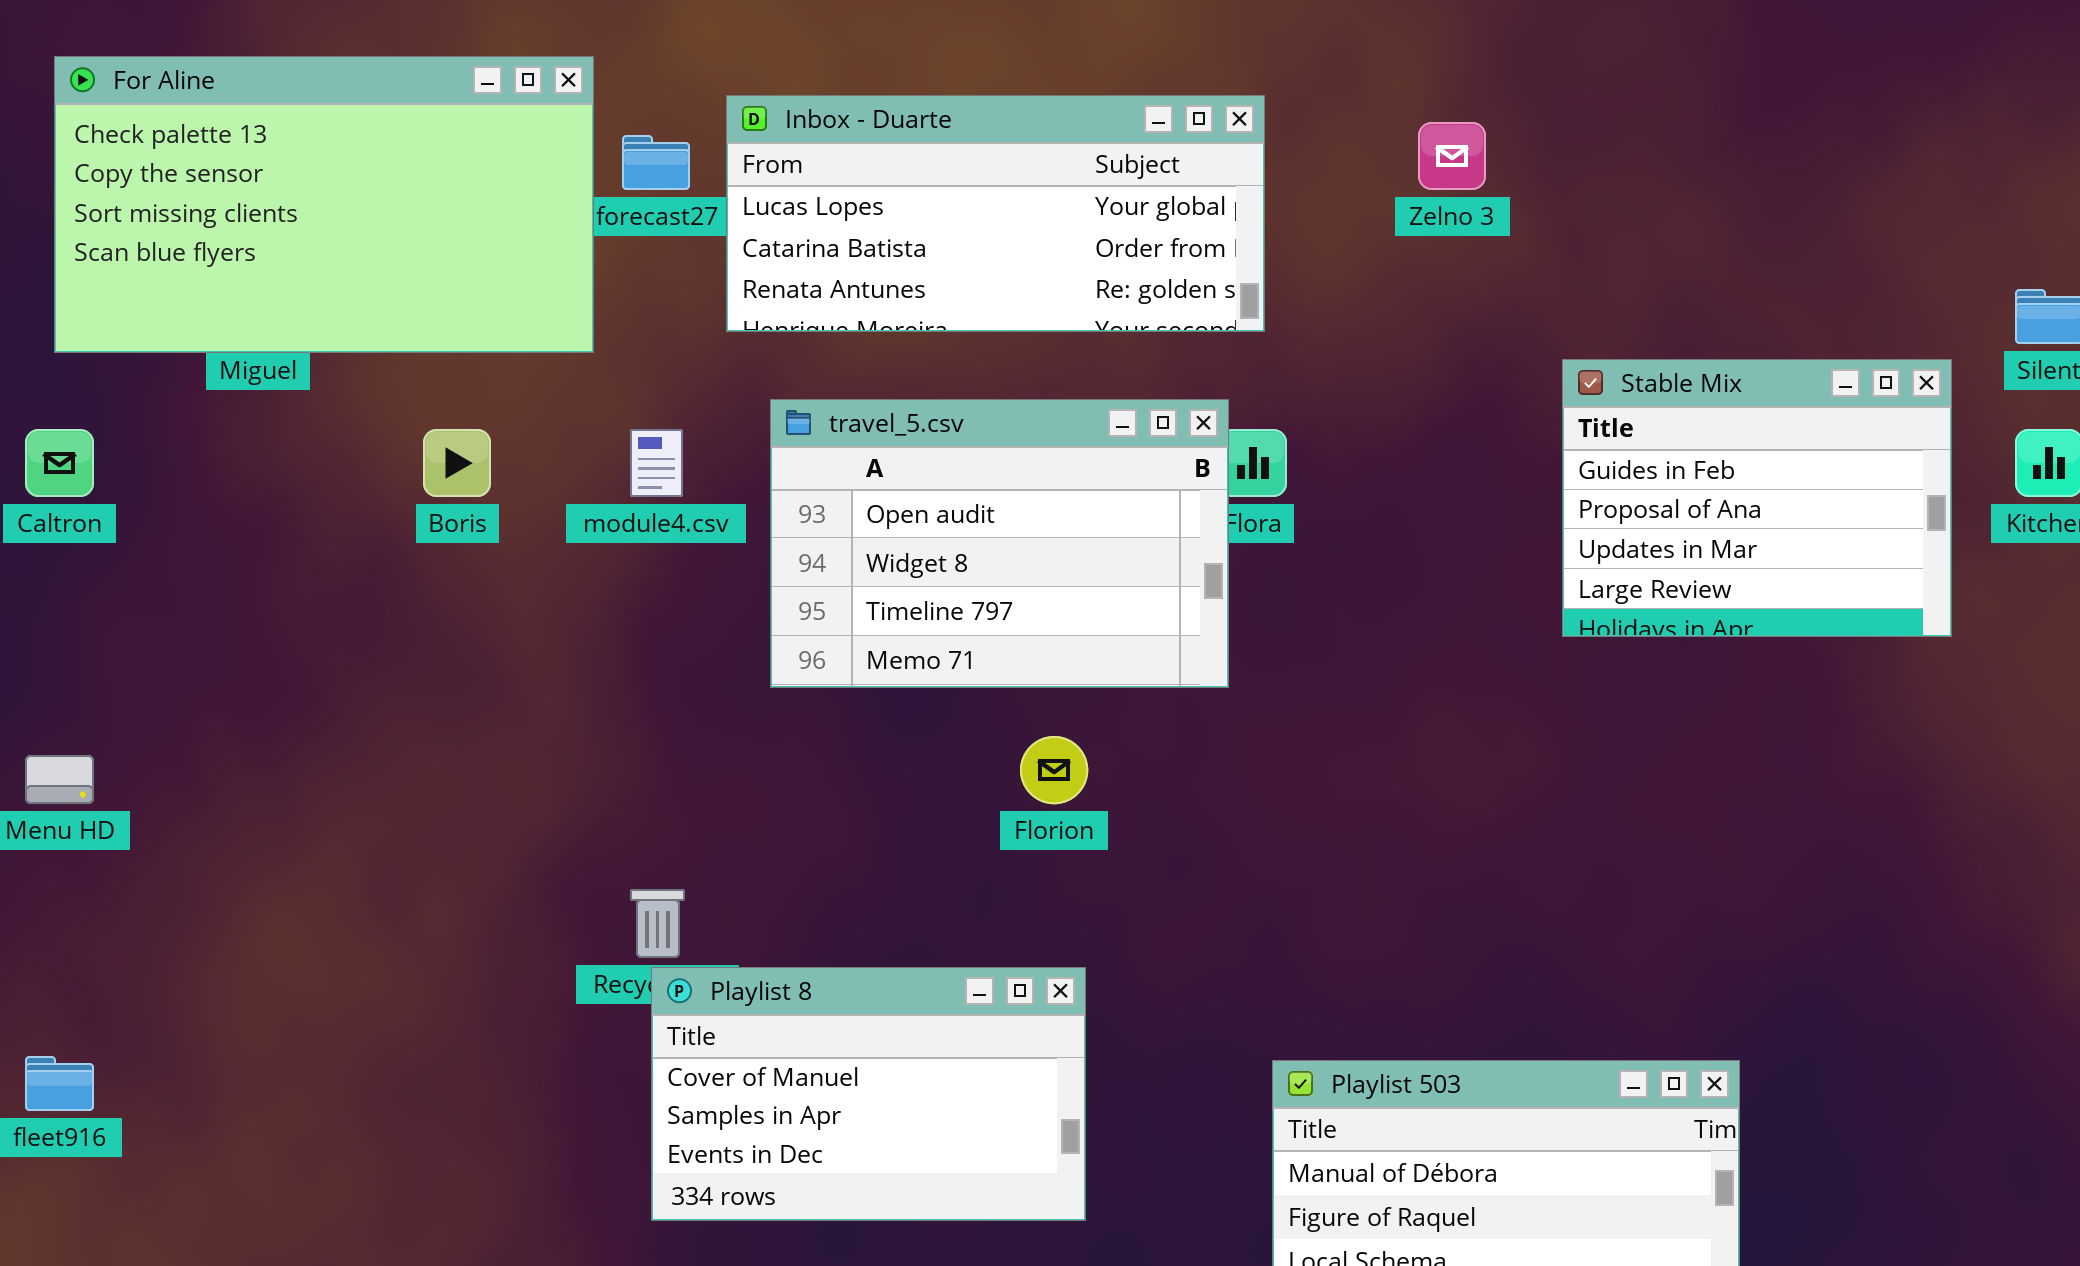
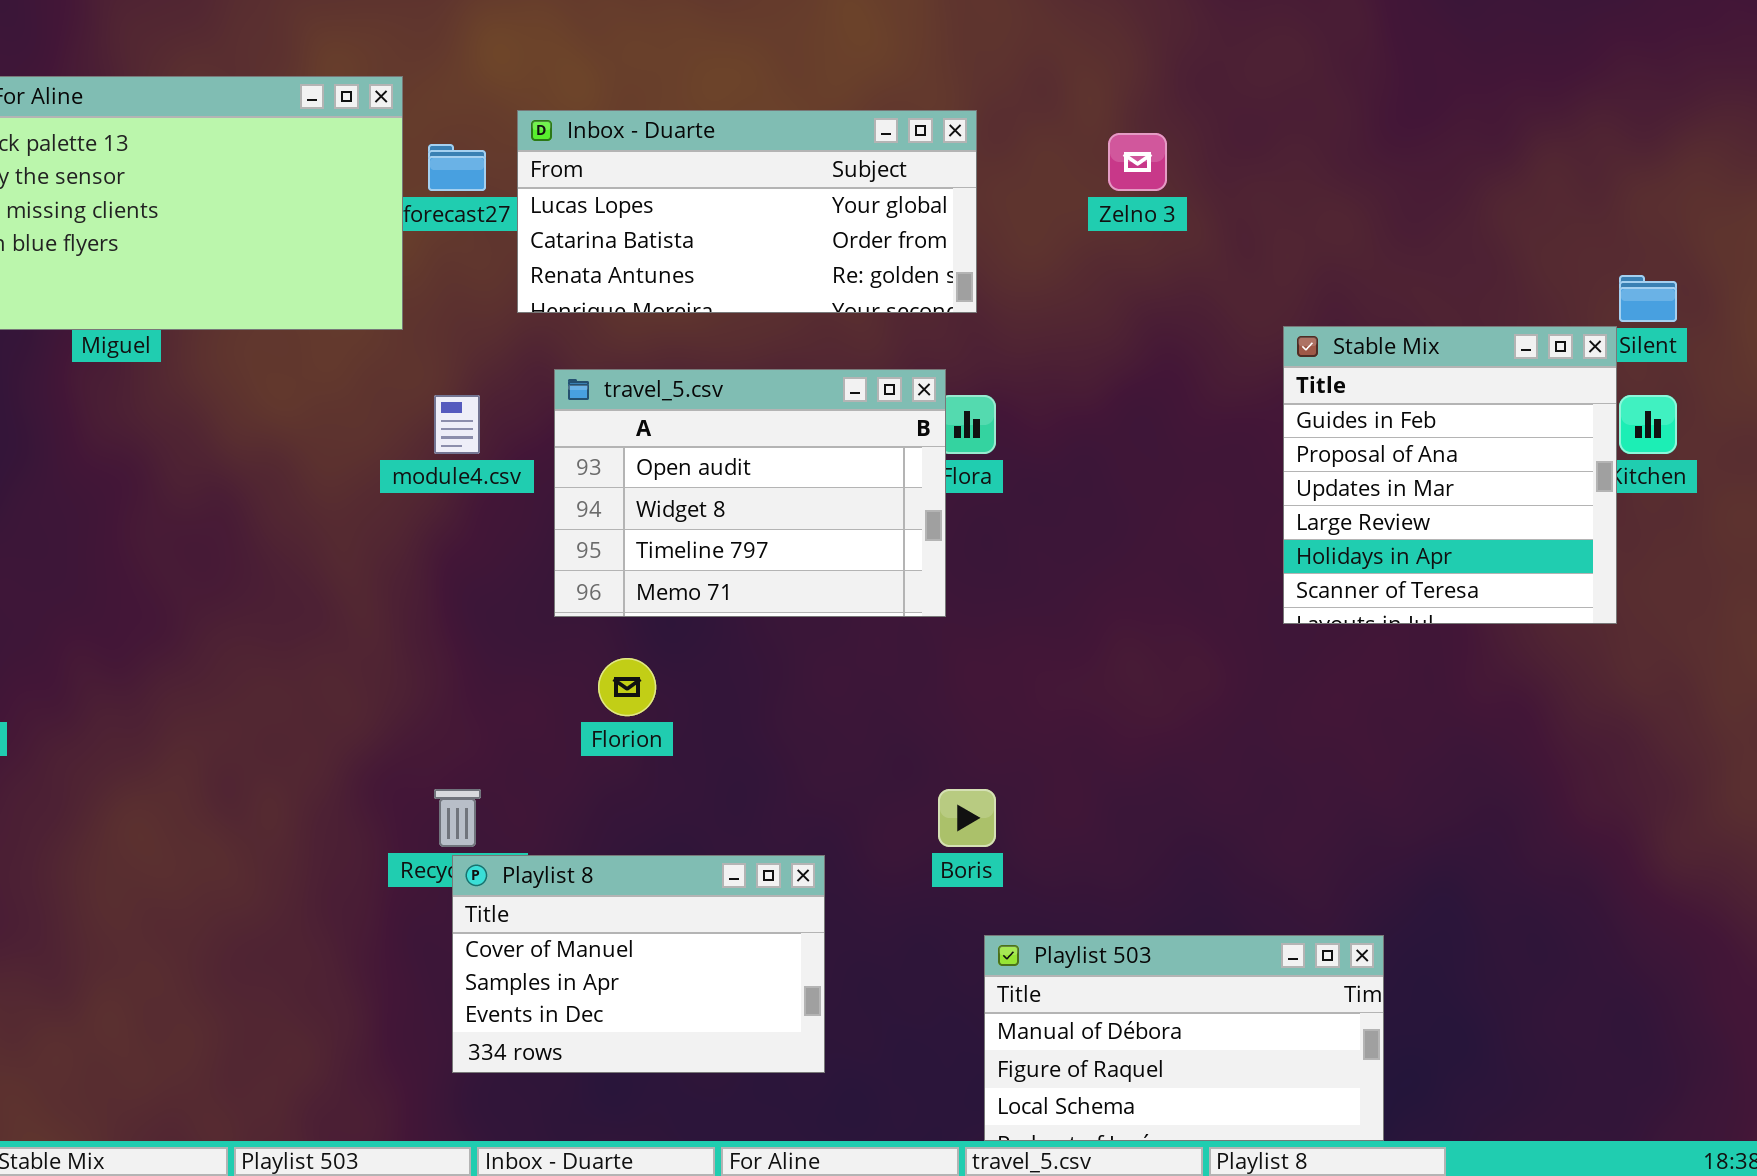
Stable Mix: [1562,359,1952,637] -> [1283,326,1617,624], moved, resized
Boris: [423,429,491,497] -> [938,789,996,847], moved
Florion: [1020,736,1088,804] -> [598,658,656,716], moved

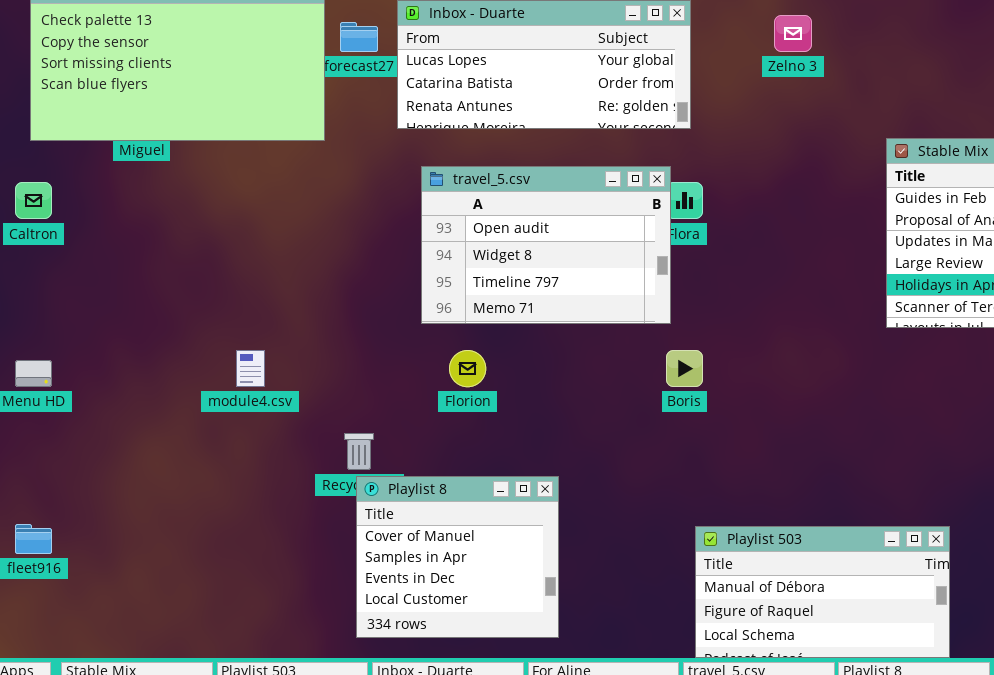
module4.csv: [434,395,480,454] -> [236,350,265,387], moved
Boris: [938,789,996,847] -> [666,350,703,387], moved
Playlist 8: [452,855,825,1073] -> [356,476,559,638], resized

